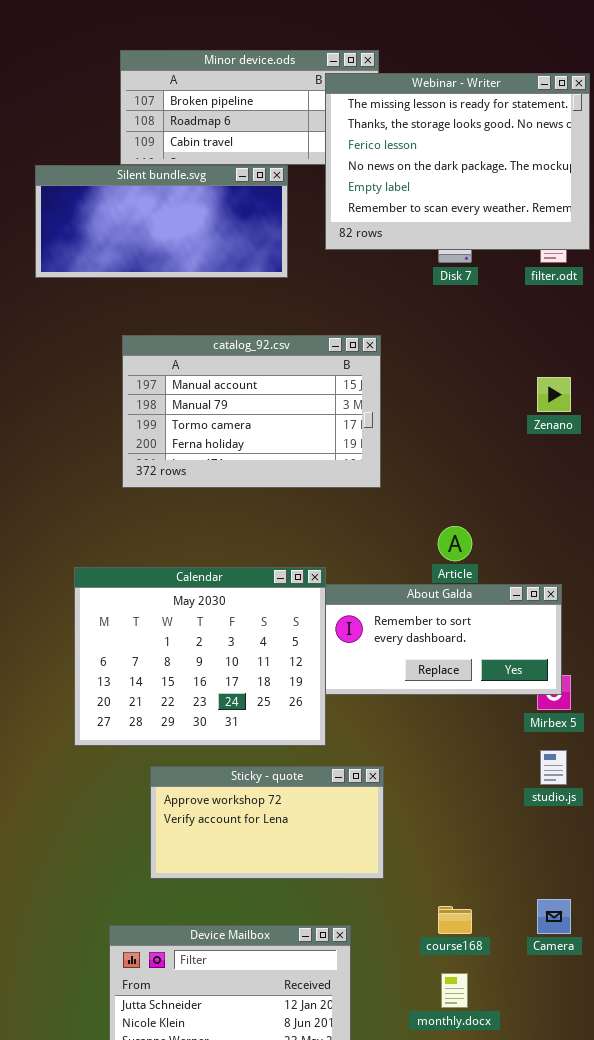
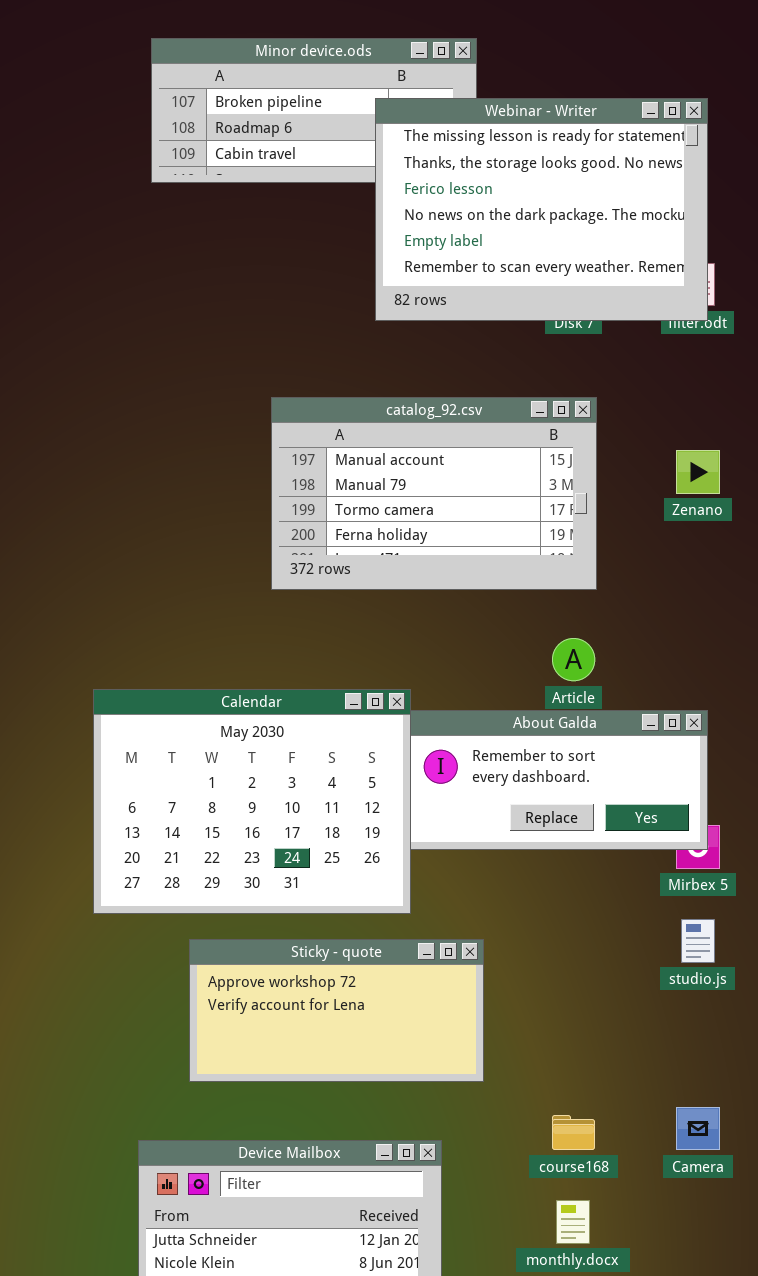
Webinar - Writer: [325,73,590,250] -> [375,98,708,321], moved
Silent bundle.svg: [35,165,288,278] -> none, closed
catalog_92.csv: [122,335,381,488] -> [271,397,597,590], moved

